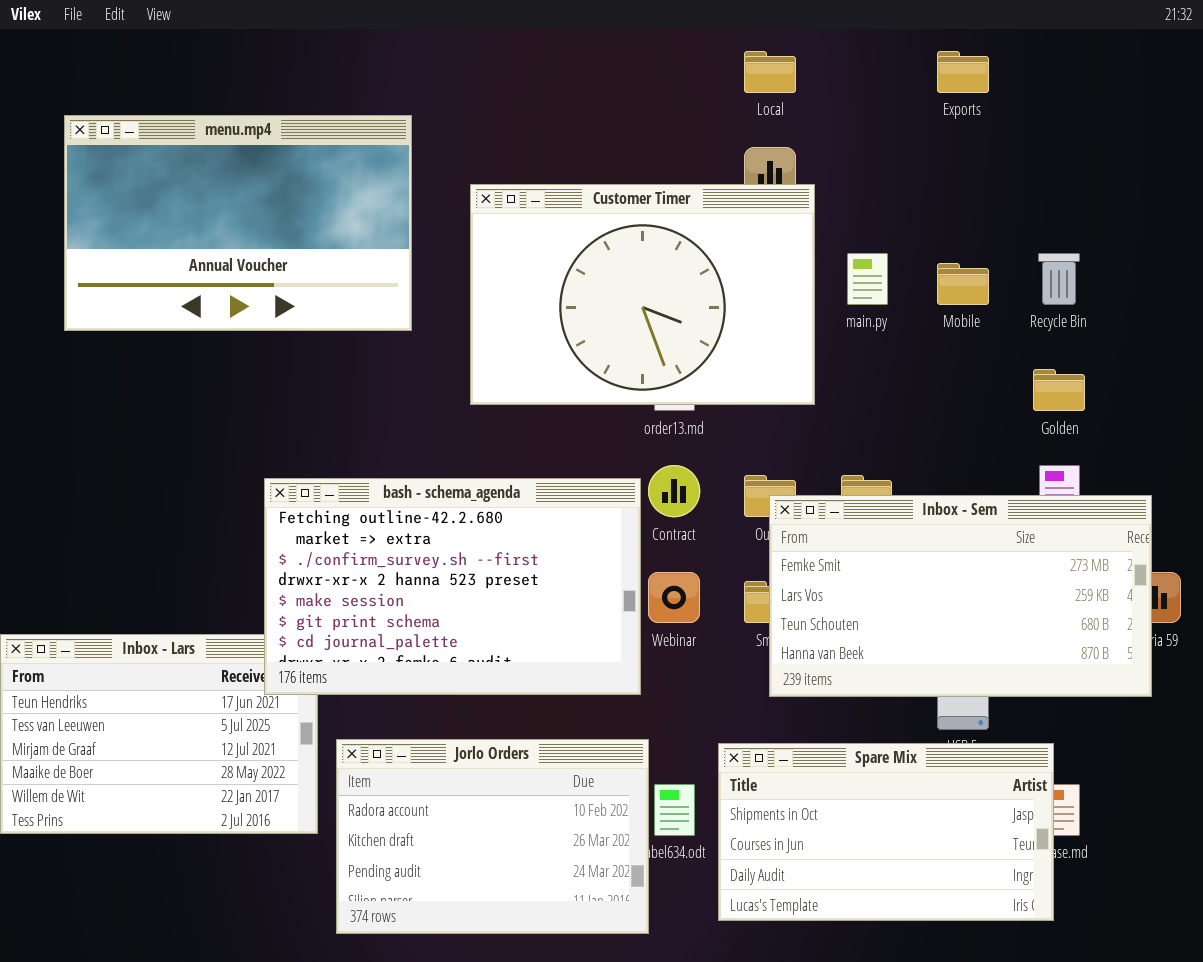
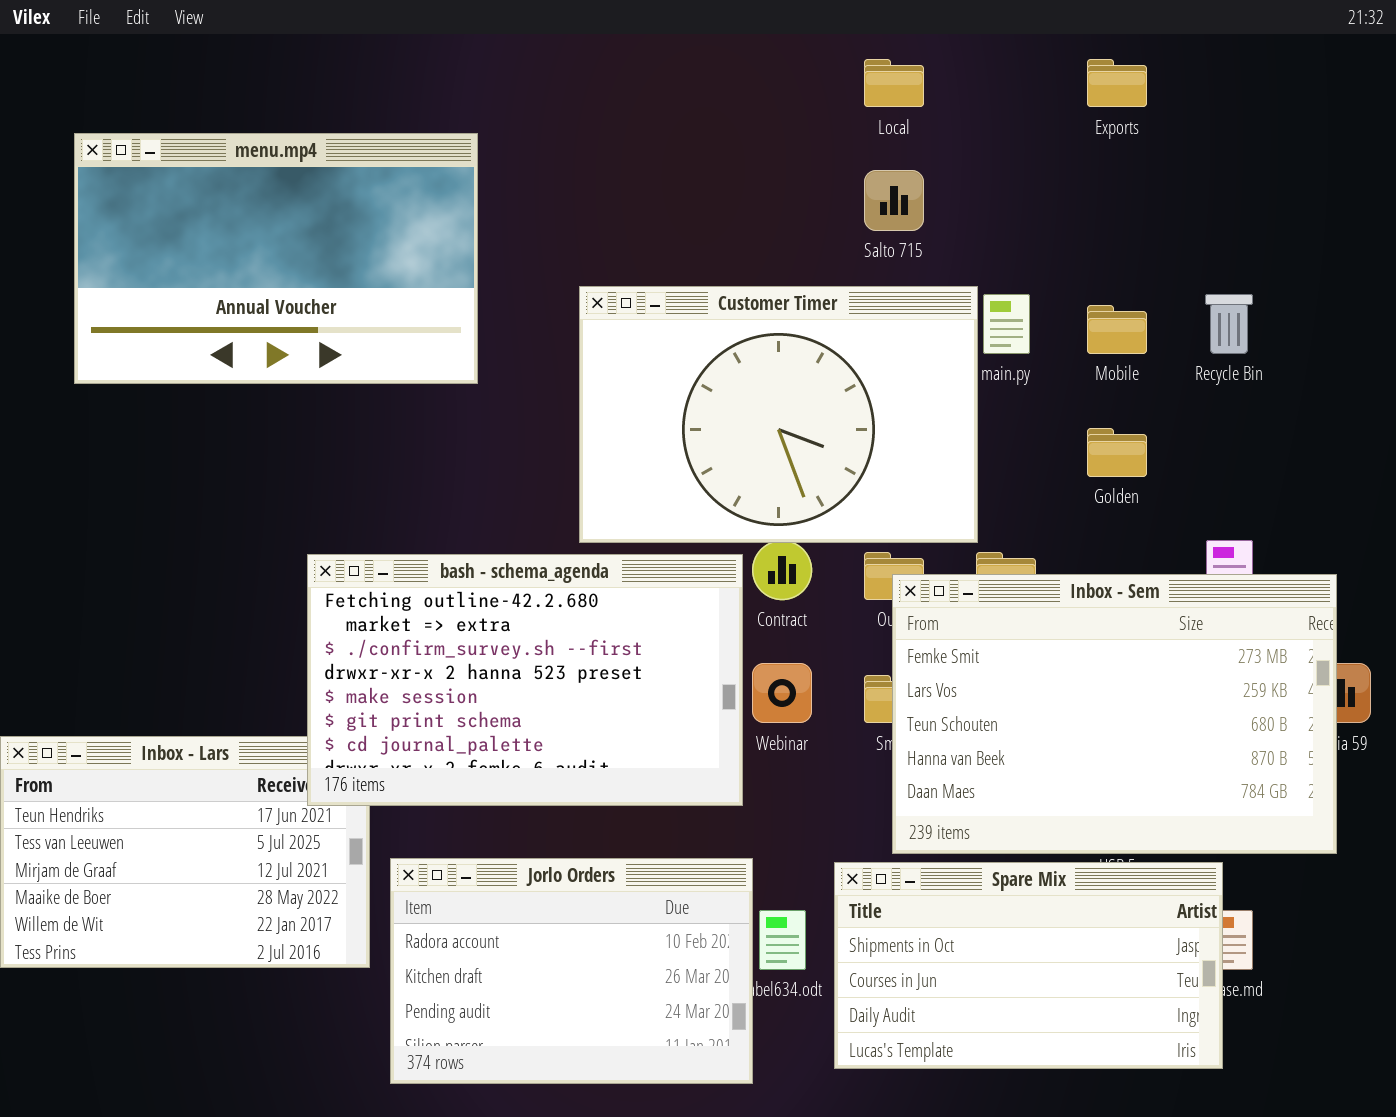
Customer Timer: [470,184,815,405] -> [579,286,978,543], moved
Golden: [1033,369,1085,411] -> [1087,428,1147,477], moved
Inbox - Sem: [769,495,1152,697] -> [892,574,1337,854], resized

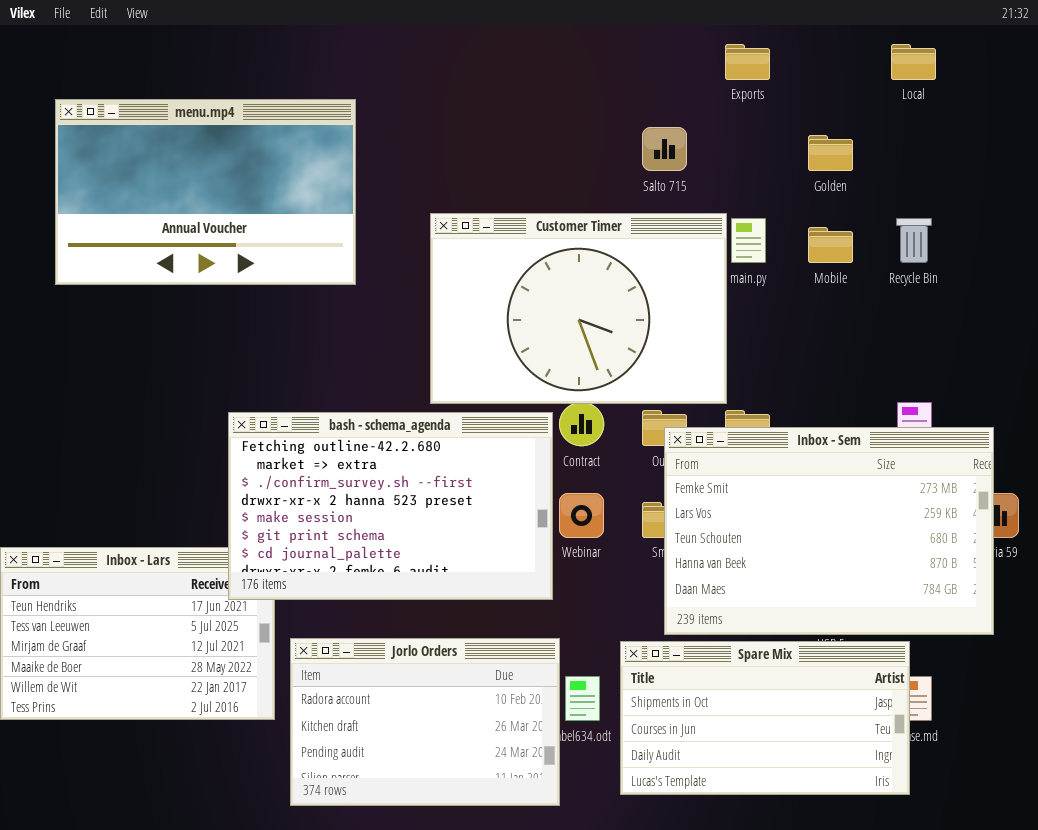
Local: [864,59,924,107] -> [891,44,936,80], moved
Exports: [1087,59,1147,107] -> [725,44,770,80], moved
Golden: [1087,428,1147,477] -> [808,135,853,171], moved

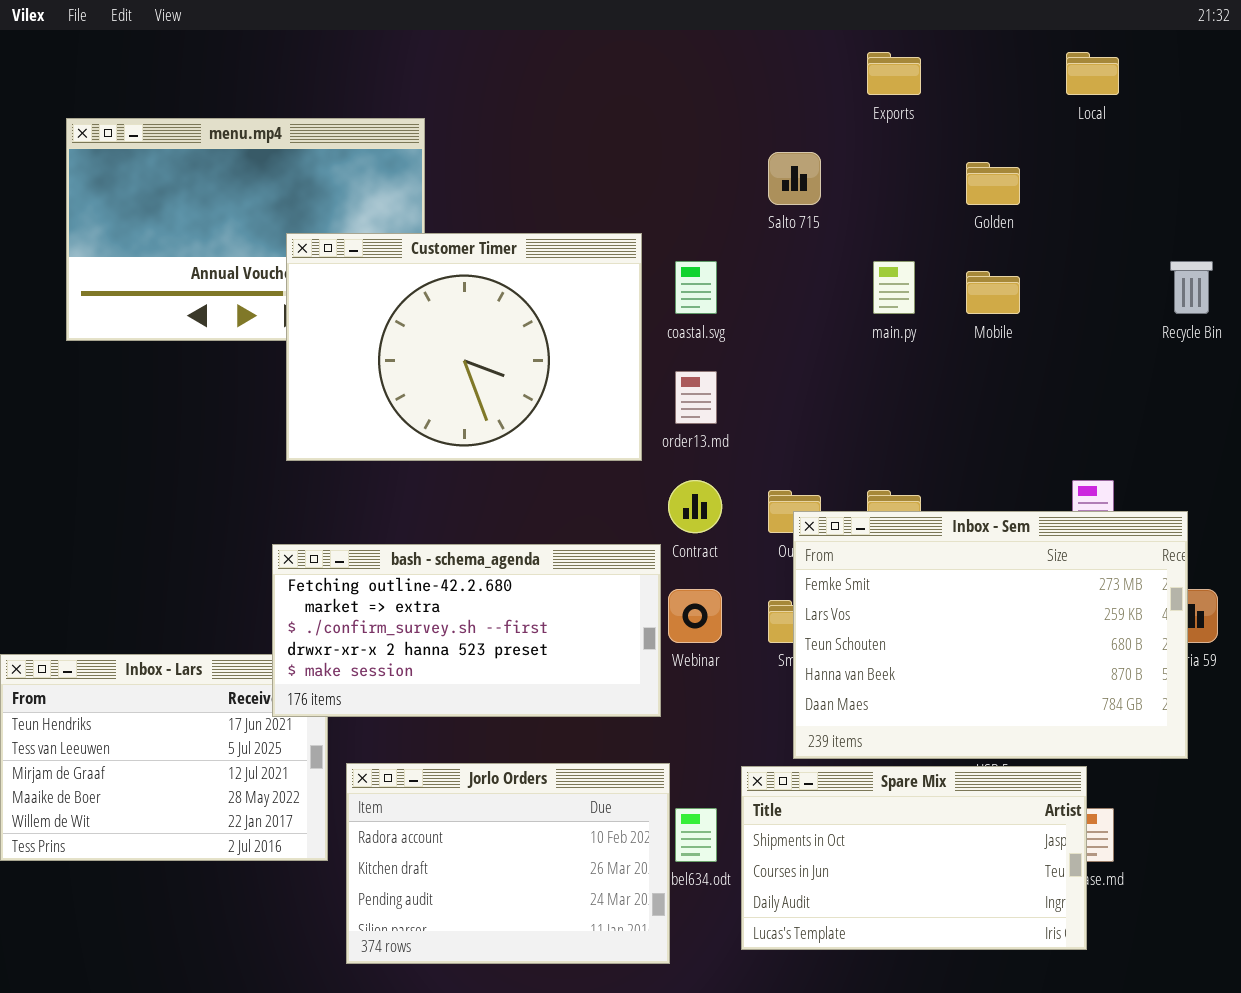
Customer Timer: [430,213,727,404] -> [286,233,642,461], moved
Recycle Bin: [896,218,932,263] -> [1170,261,1213,314], moved
bash - schema_agenda: [228,412,553,600] -> [272,544,661,717], resized

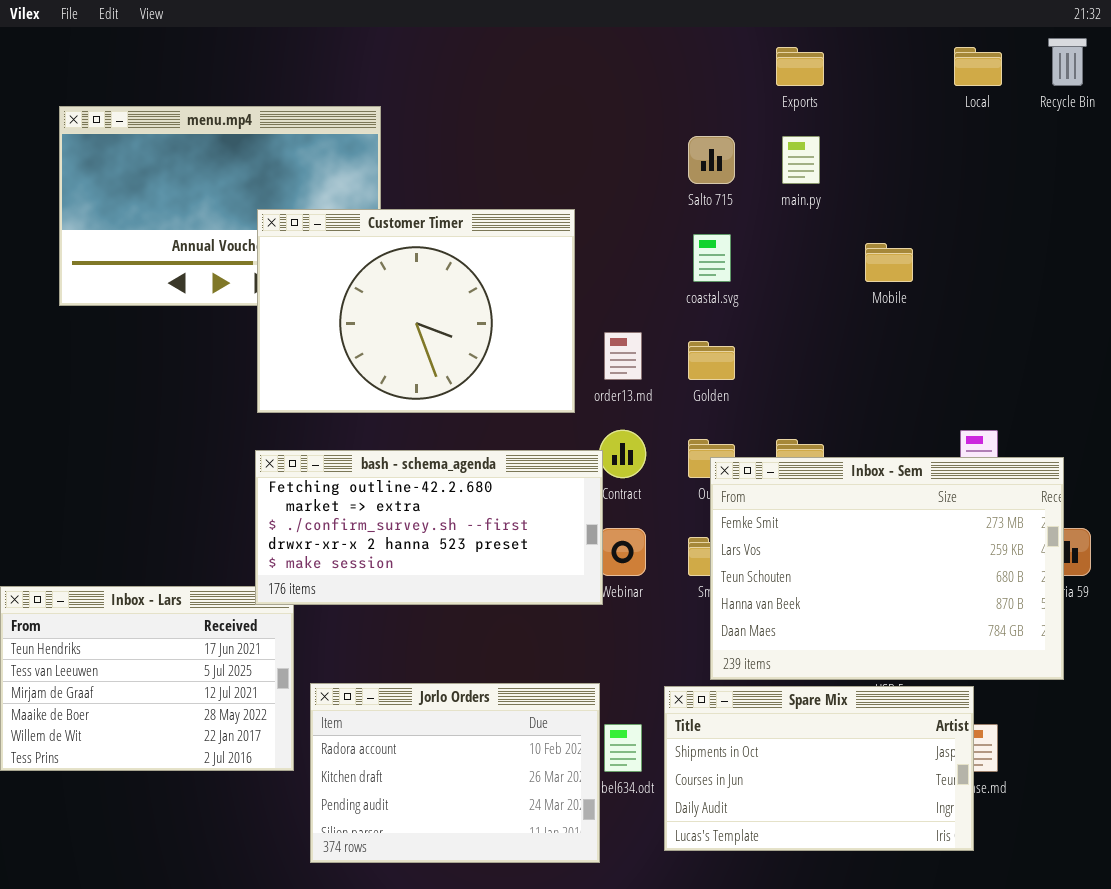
Golden: [966,162,1020,205] -> [688,341,735,380], moved
coastal.svg: [675,261,717,314] -> [693,234,731,282], moved
main.py: [873,261,915,314] -> [782,136,820,184], moved
Recycle Bin: [1170,261,1213,314] -> [1048,38,1087,86], moved
bash - schema_agenda: [272,544,661,717] -> [255,450,603,605], moved

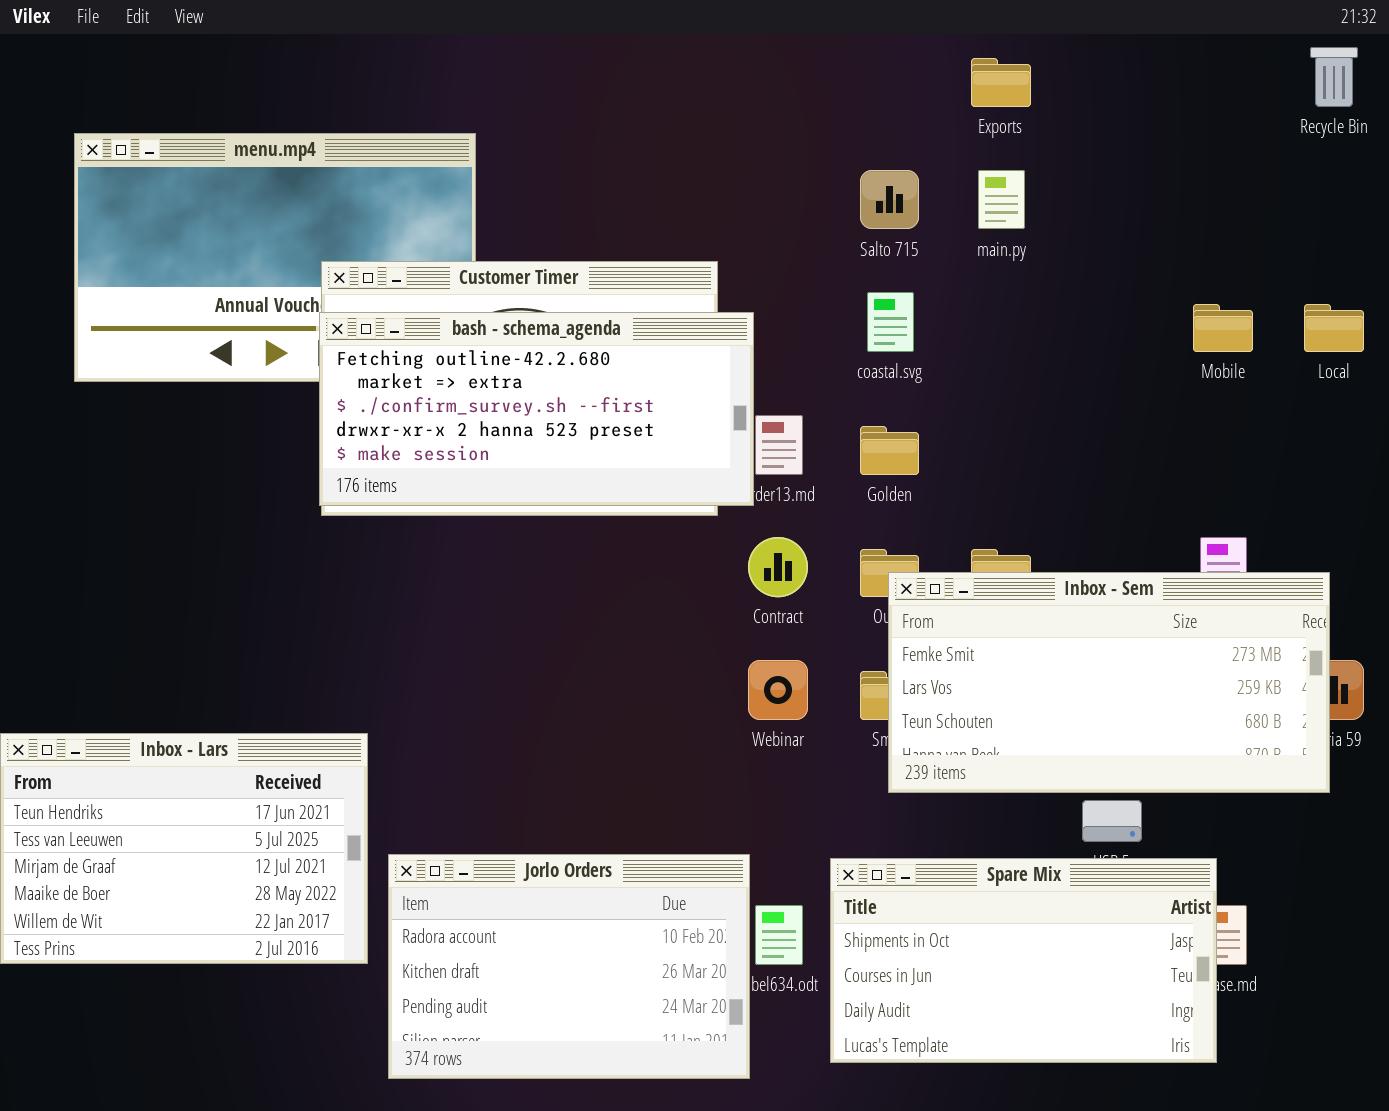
Local: [954,47,1002,86] -> [1304,304,1364,352], moved
Mobile: [865,243,913,282] -> [1193,304,1253,352], moved
bash - schema_agenda: [255,450,603,605] -> [319,312,754,506], moved
Inbox - Sem: [710,457,1064,680] -> [888,572,1330,793], resized

